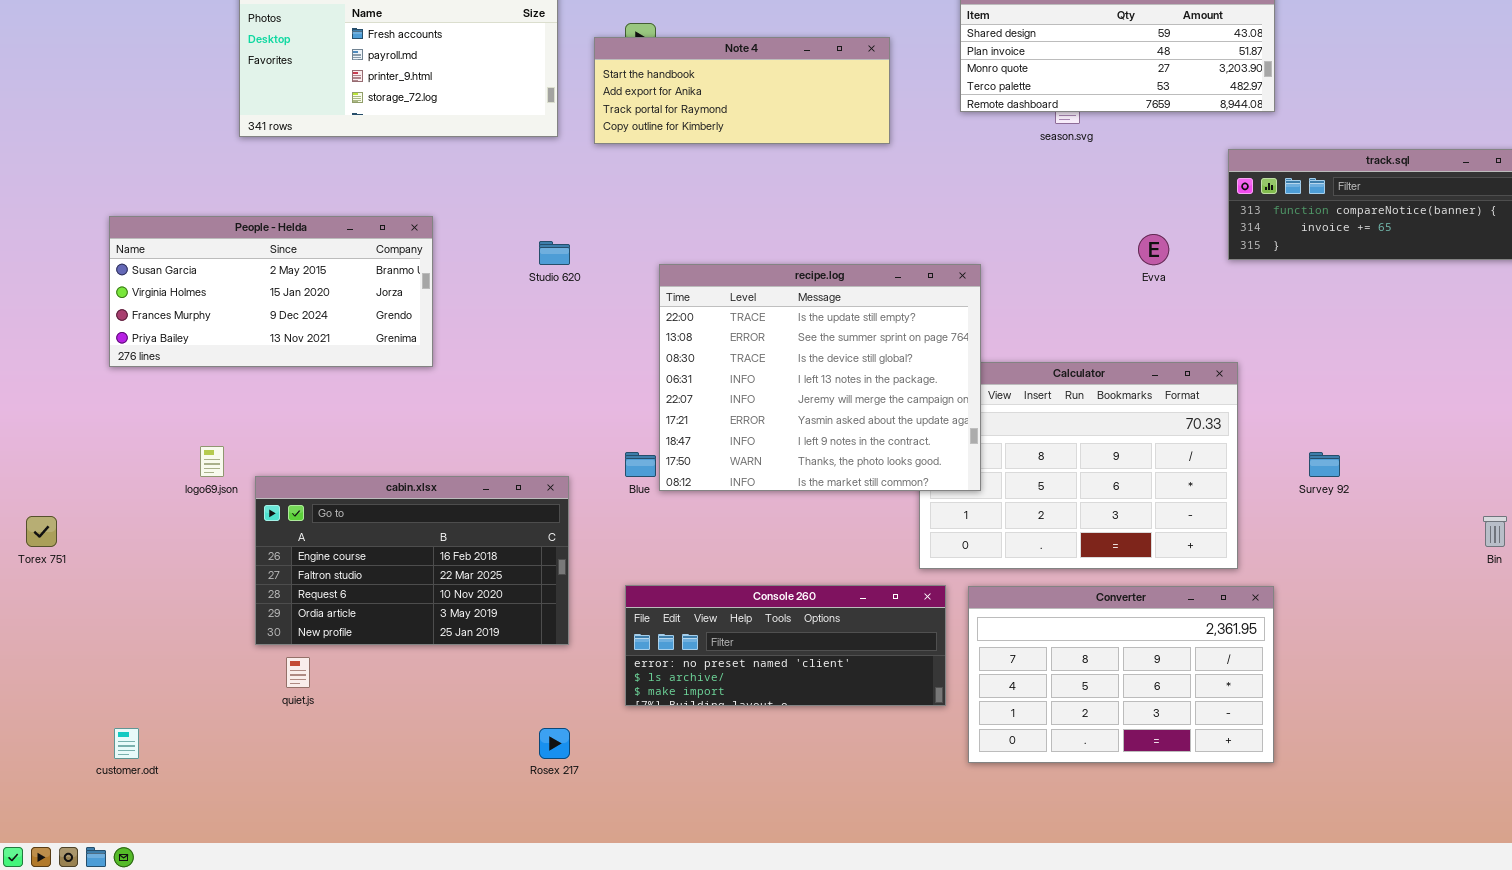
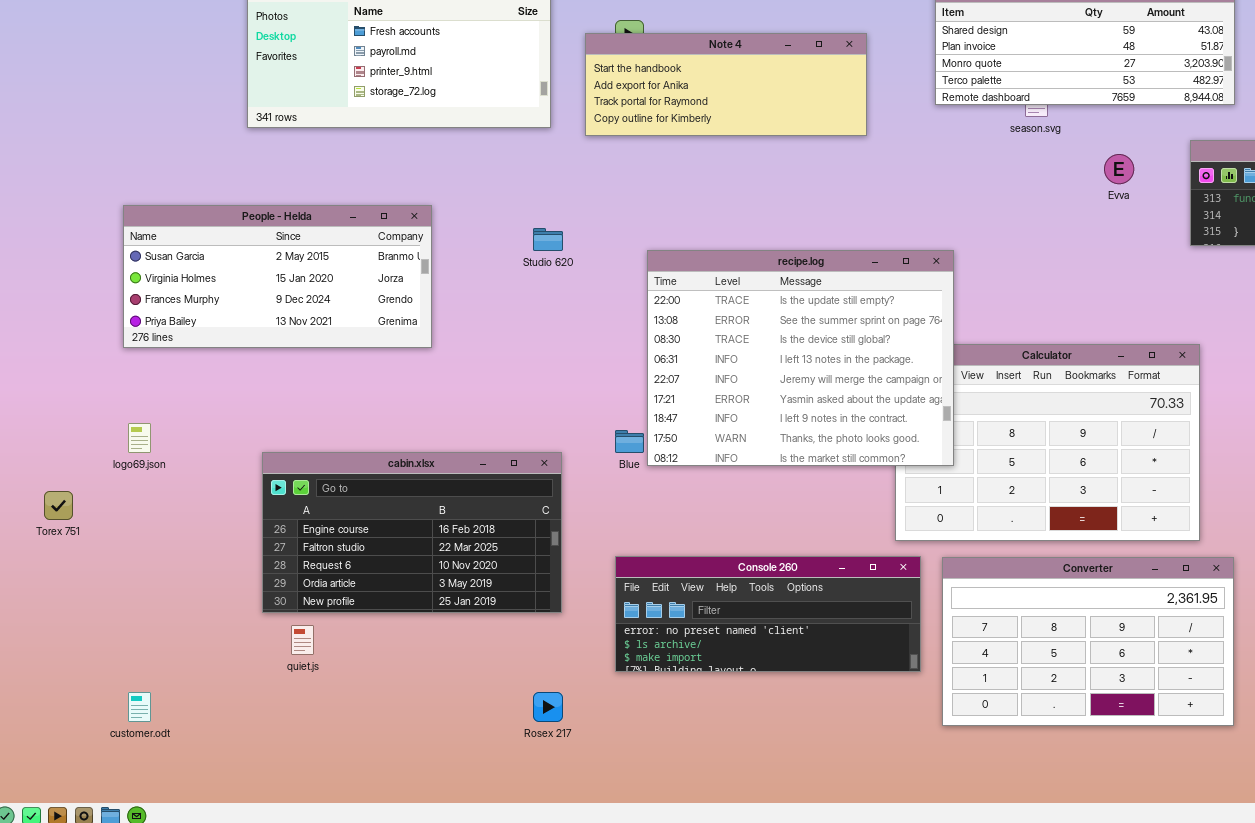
Evva: [1138,234,1169,265] -> [1104,154,1134,184], moved
logo69.json: [200,446,224,477] -> [128,423,151,453], moved

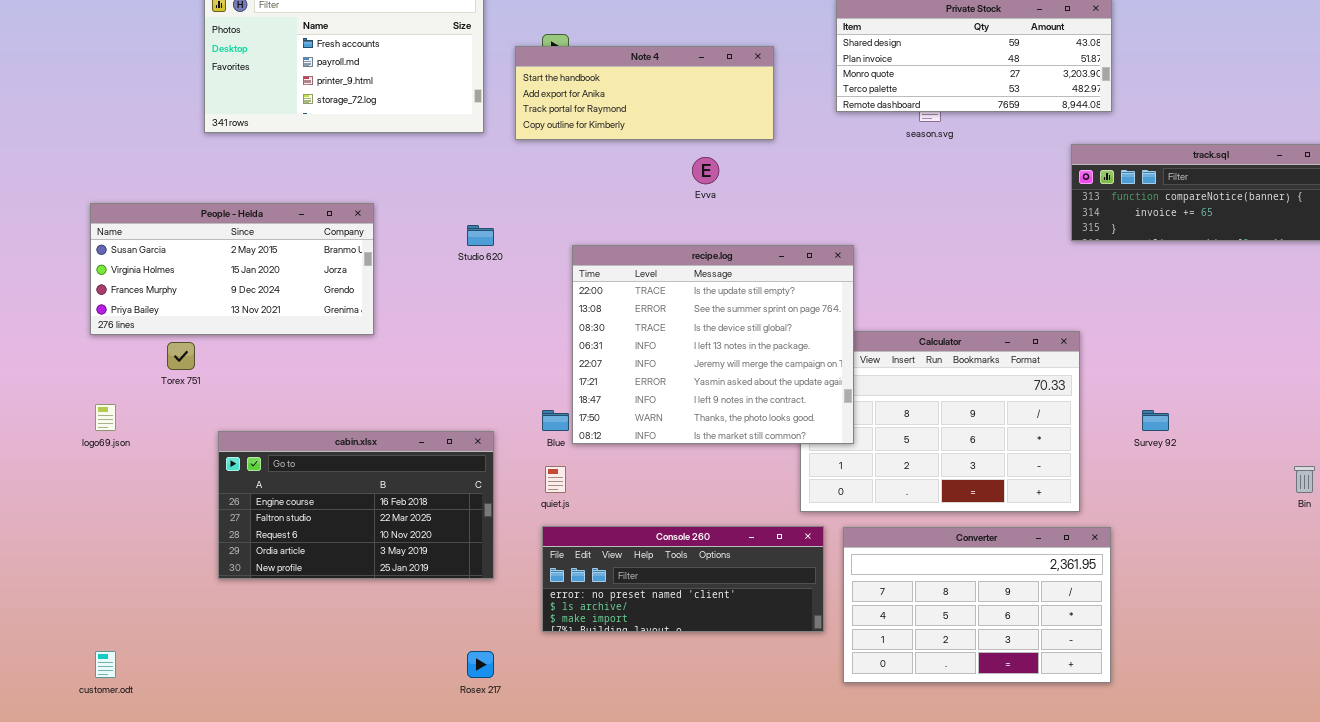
Evva: [1104,154,1134,184] -> [692,157,719,184], moved
Torex 751: [44,491,73,520] -> [167,342,195,370], moved
quiet.js: [291,625,314,655] -> [545,466,566,493], moved

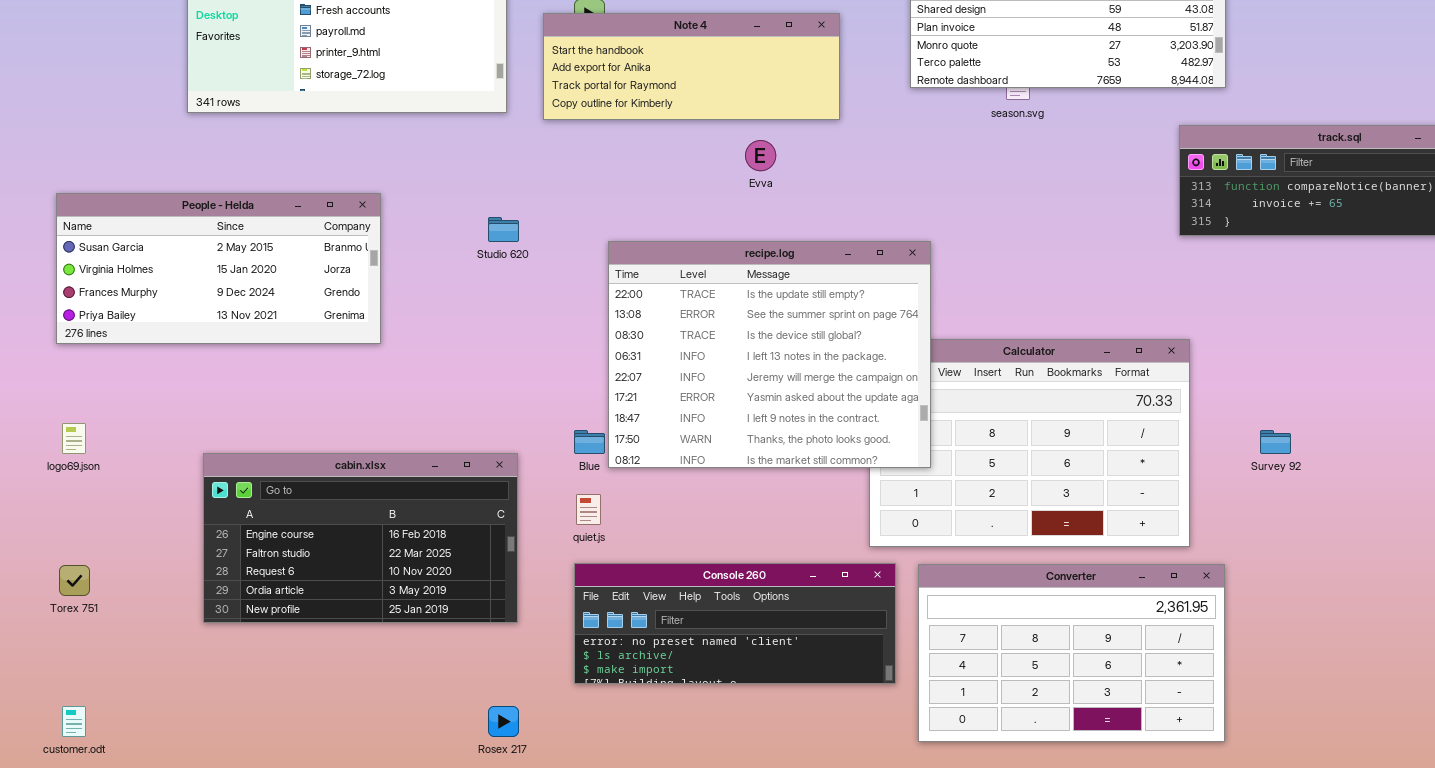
Torex 751: [167,342,195,370] -> [59,565,90,596], moved

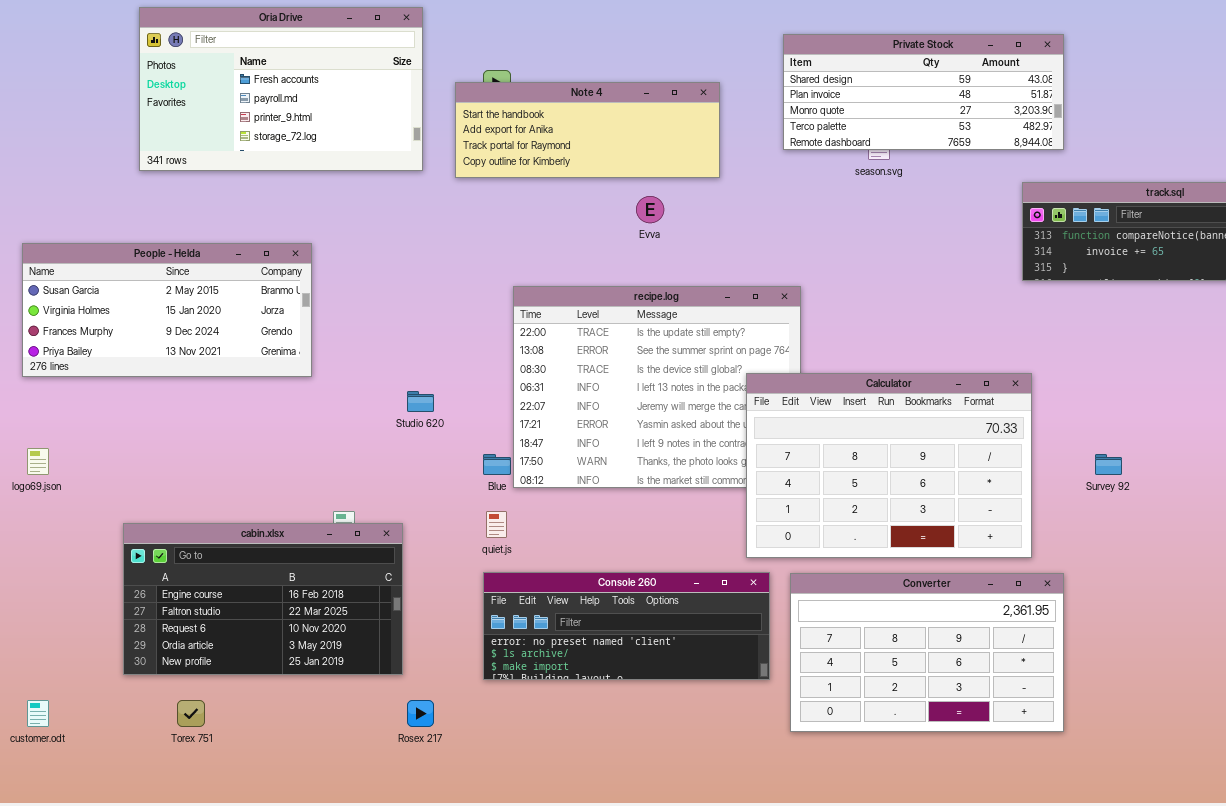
Studio 620: [488,217,519,242] -> [407,391,434,412], moved
Calculator: [869,339,1190,547] -> [746,373,1032,558], raised
cabin.xlsx: [203,453,518,623] -> [123,523,403,675], moved
Torex 751: [59,565,90,596] -> [177,700,205,727], moved

